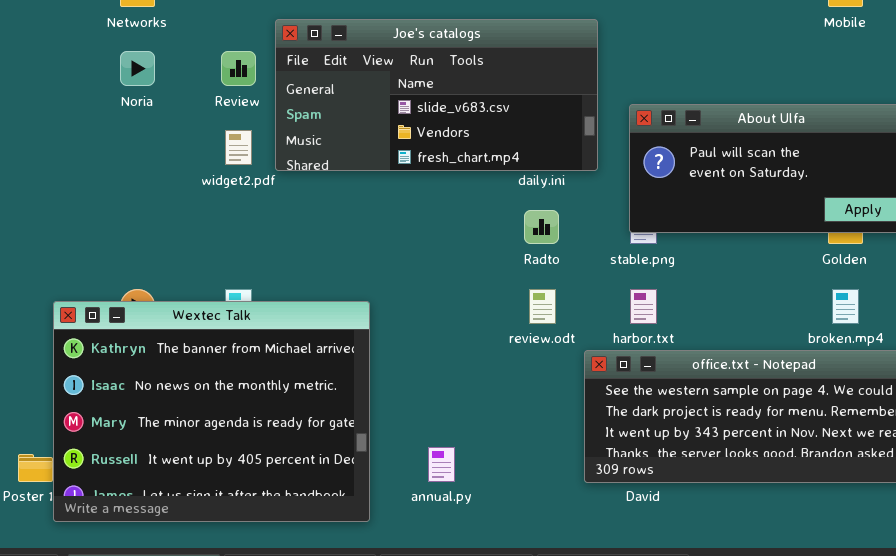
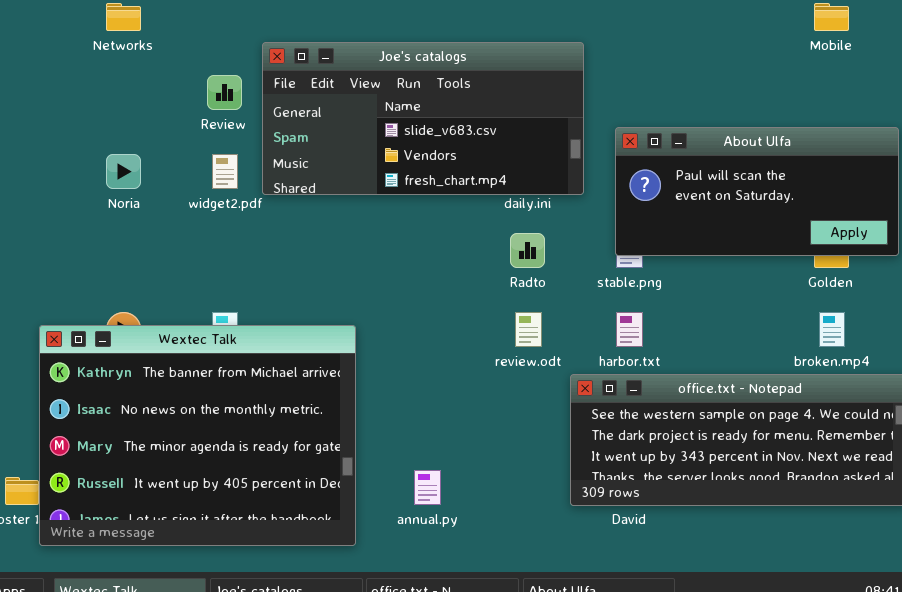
Noria: [120,51,155,86] -> [106,154,141,189], moved

